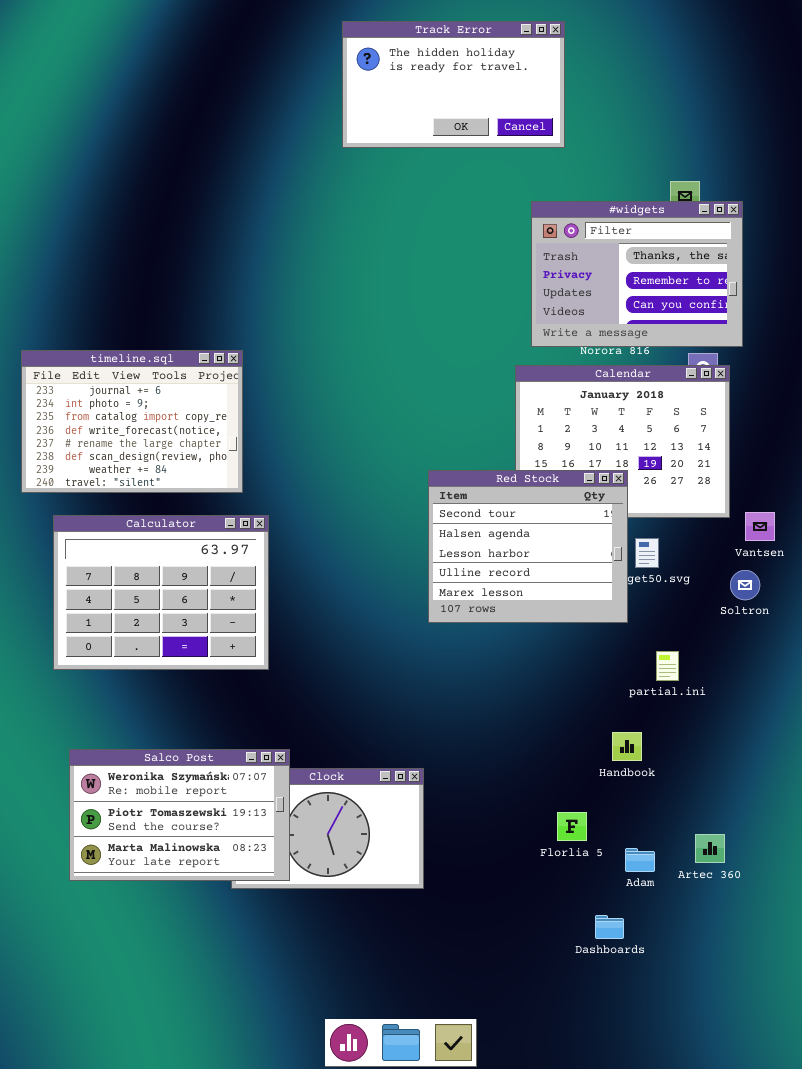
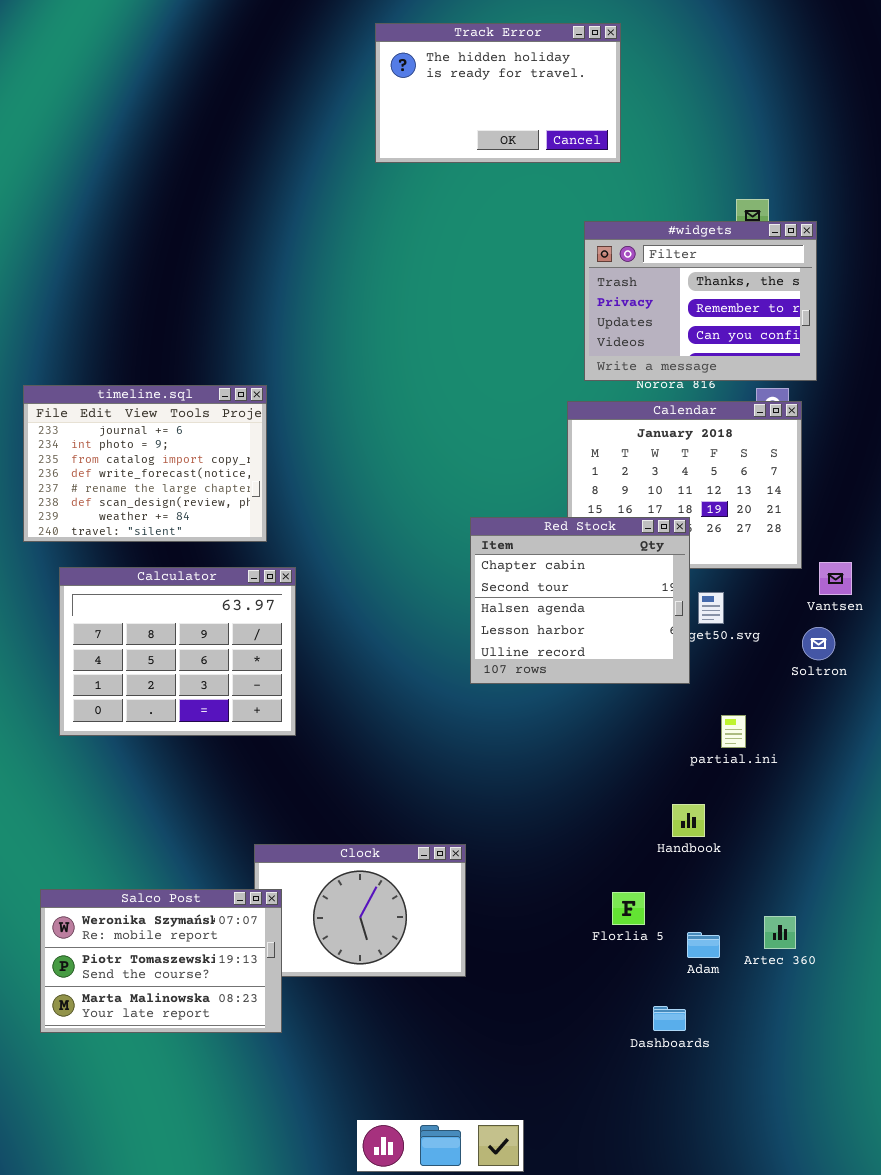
Red Stock: [428,470,628,623] -> [470,517,690,684], scrolled up 1 row
Salco Post: [69,749,290,881] -> [40,889,282,1033], moved

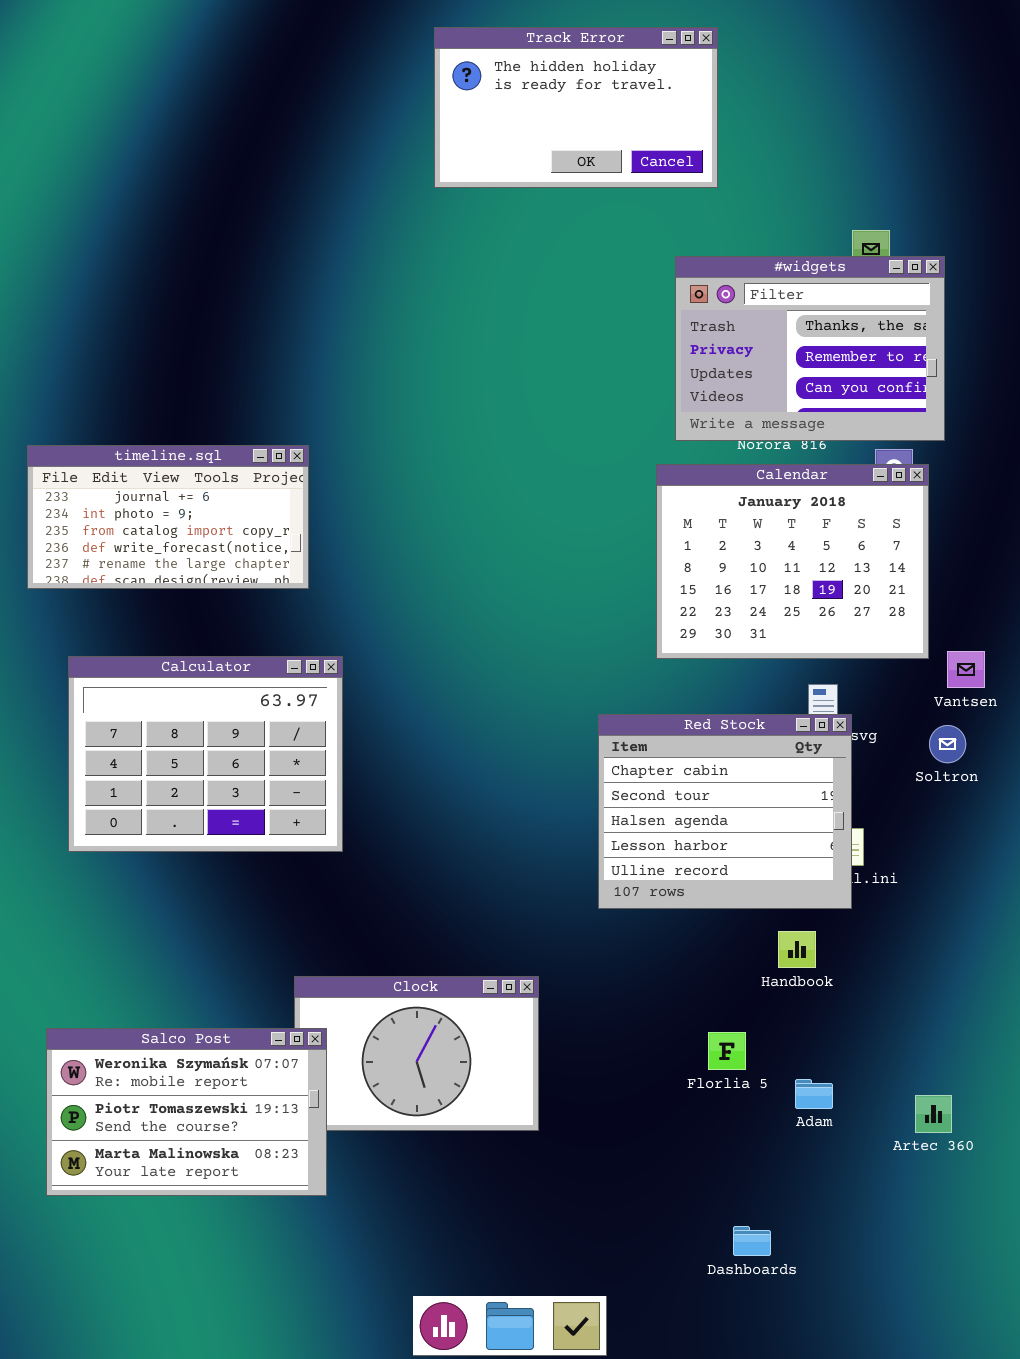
timeline.sql: [23,385,267,542] -> [27,445,309,589], resized
Red Stock: [470,517,690,684] -> [598,714,852,909], moved
Artec 360: [764,916,796,949] -> [915,1095,952,1133], moved
Dashboards: [653,1006,686,1031] -> [733,1226,771,1256], moved

